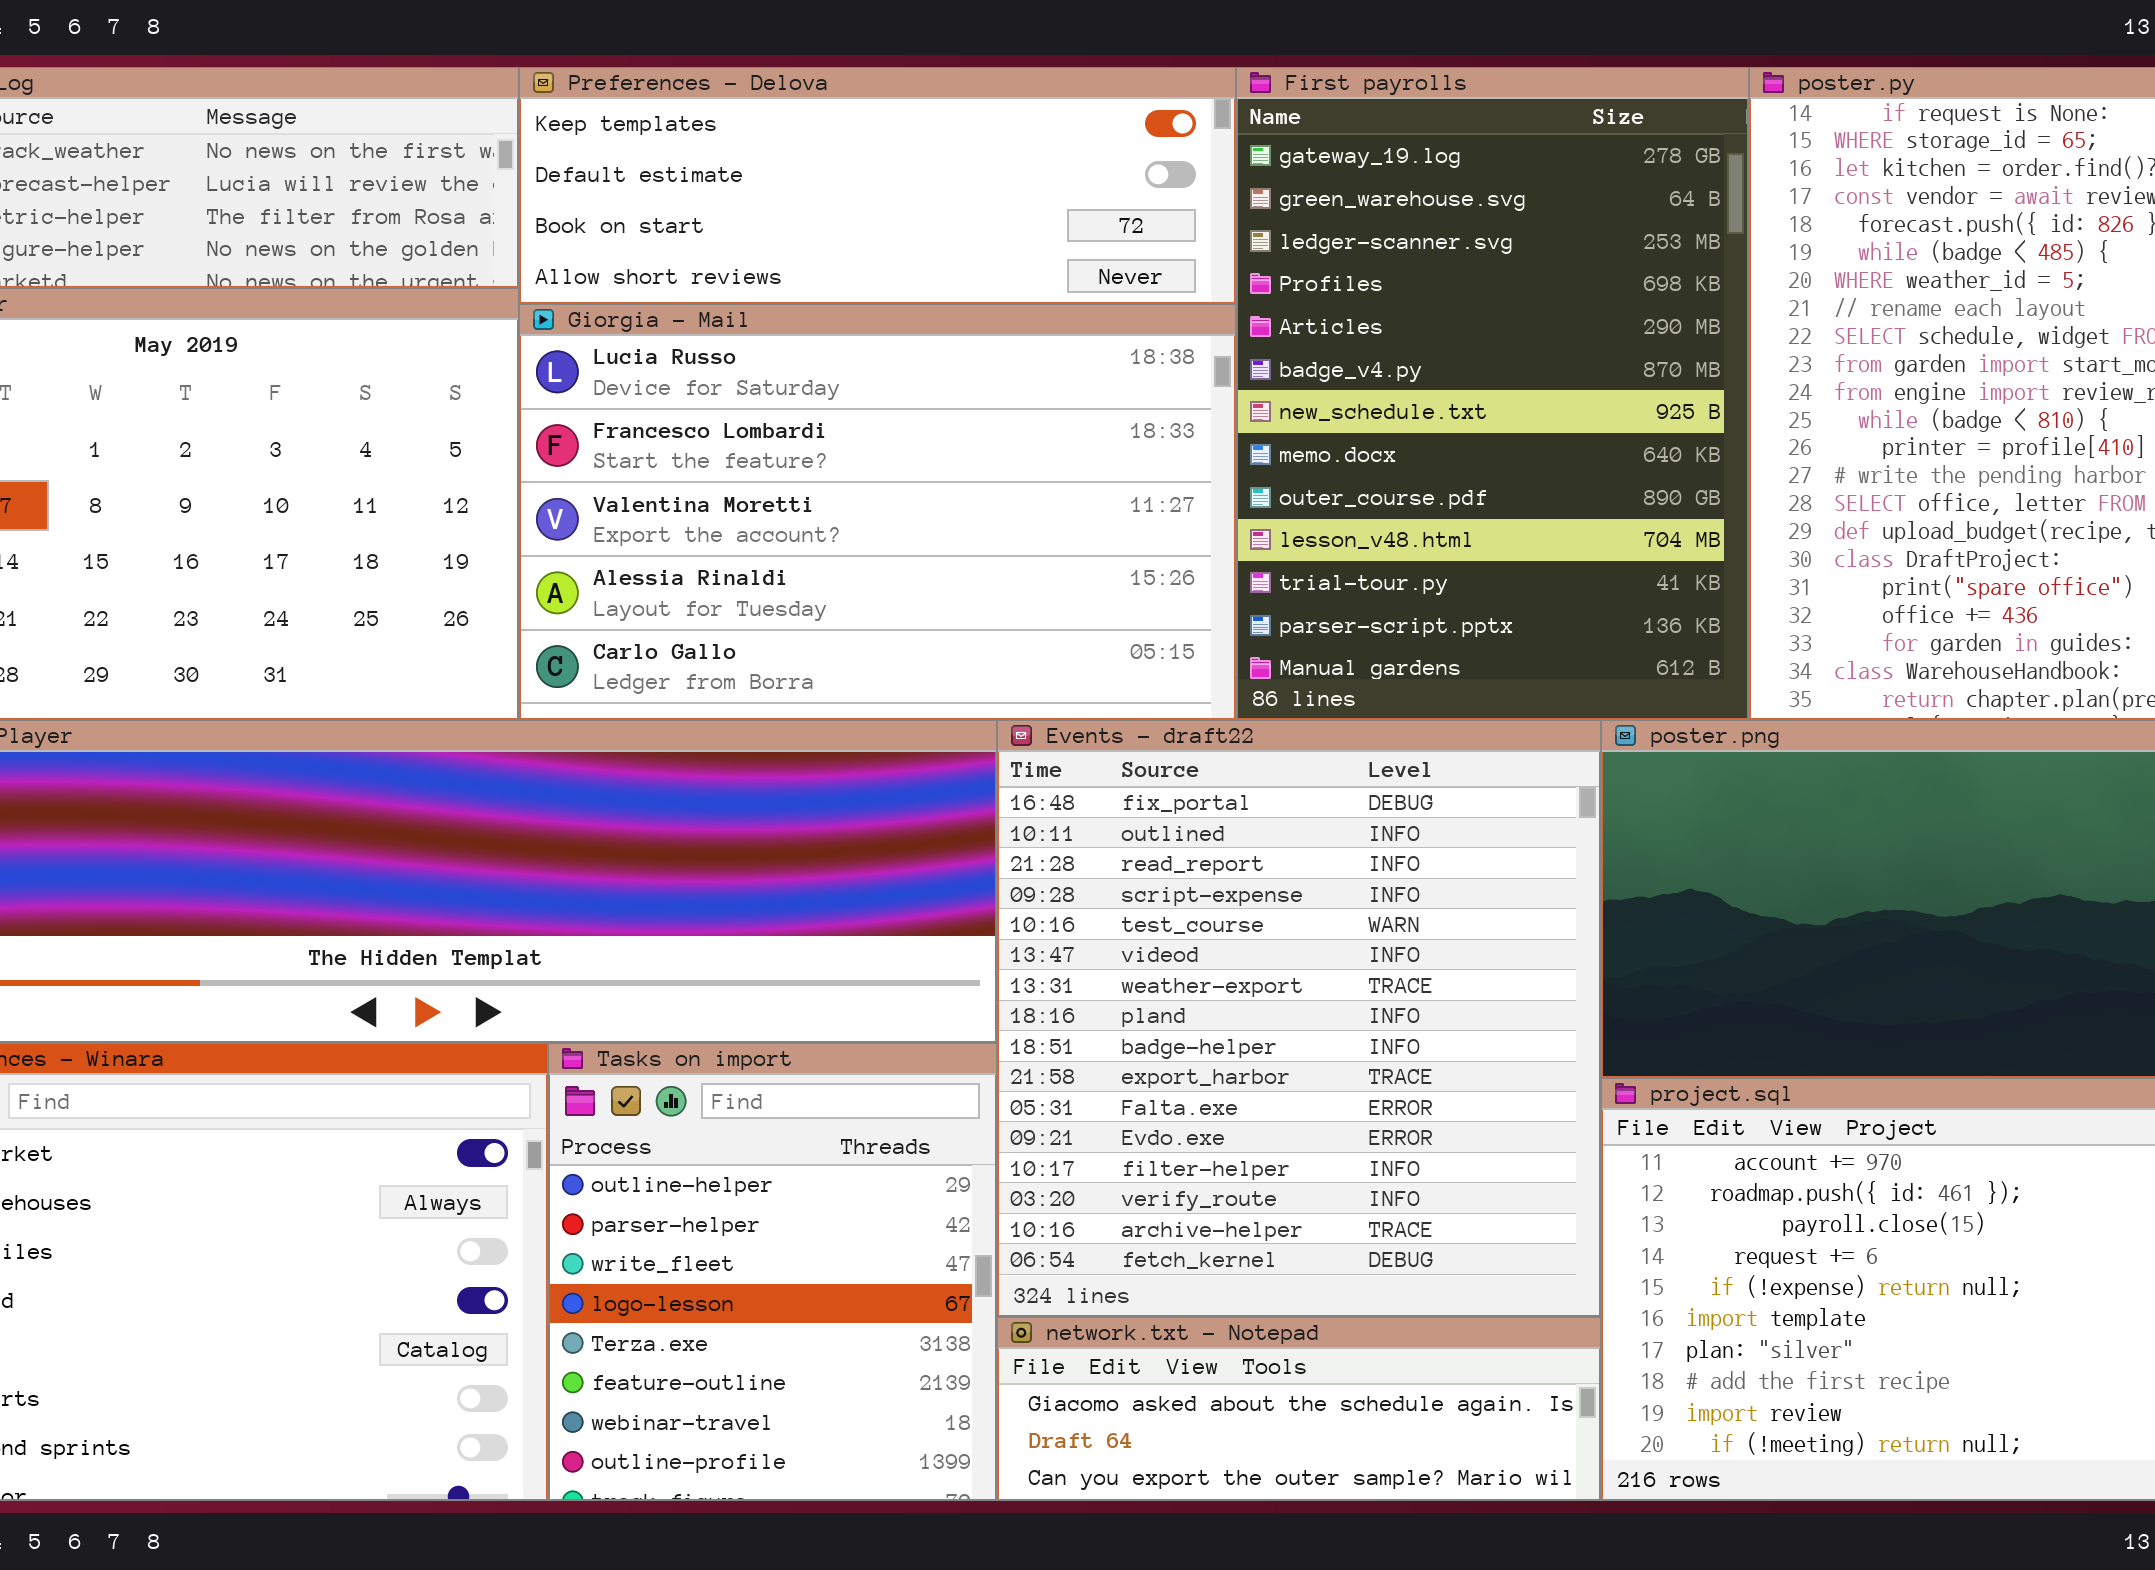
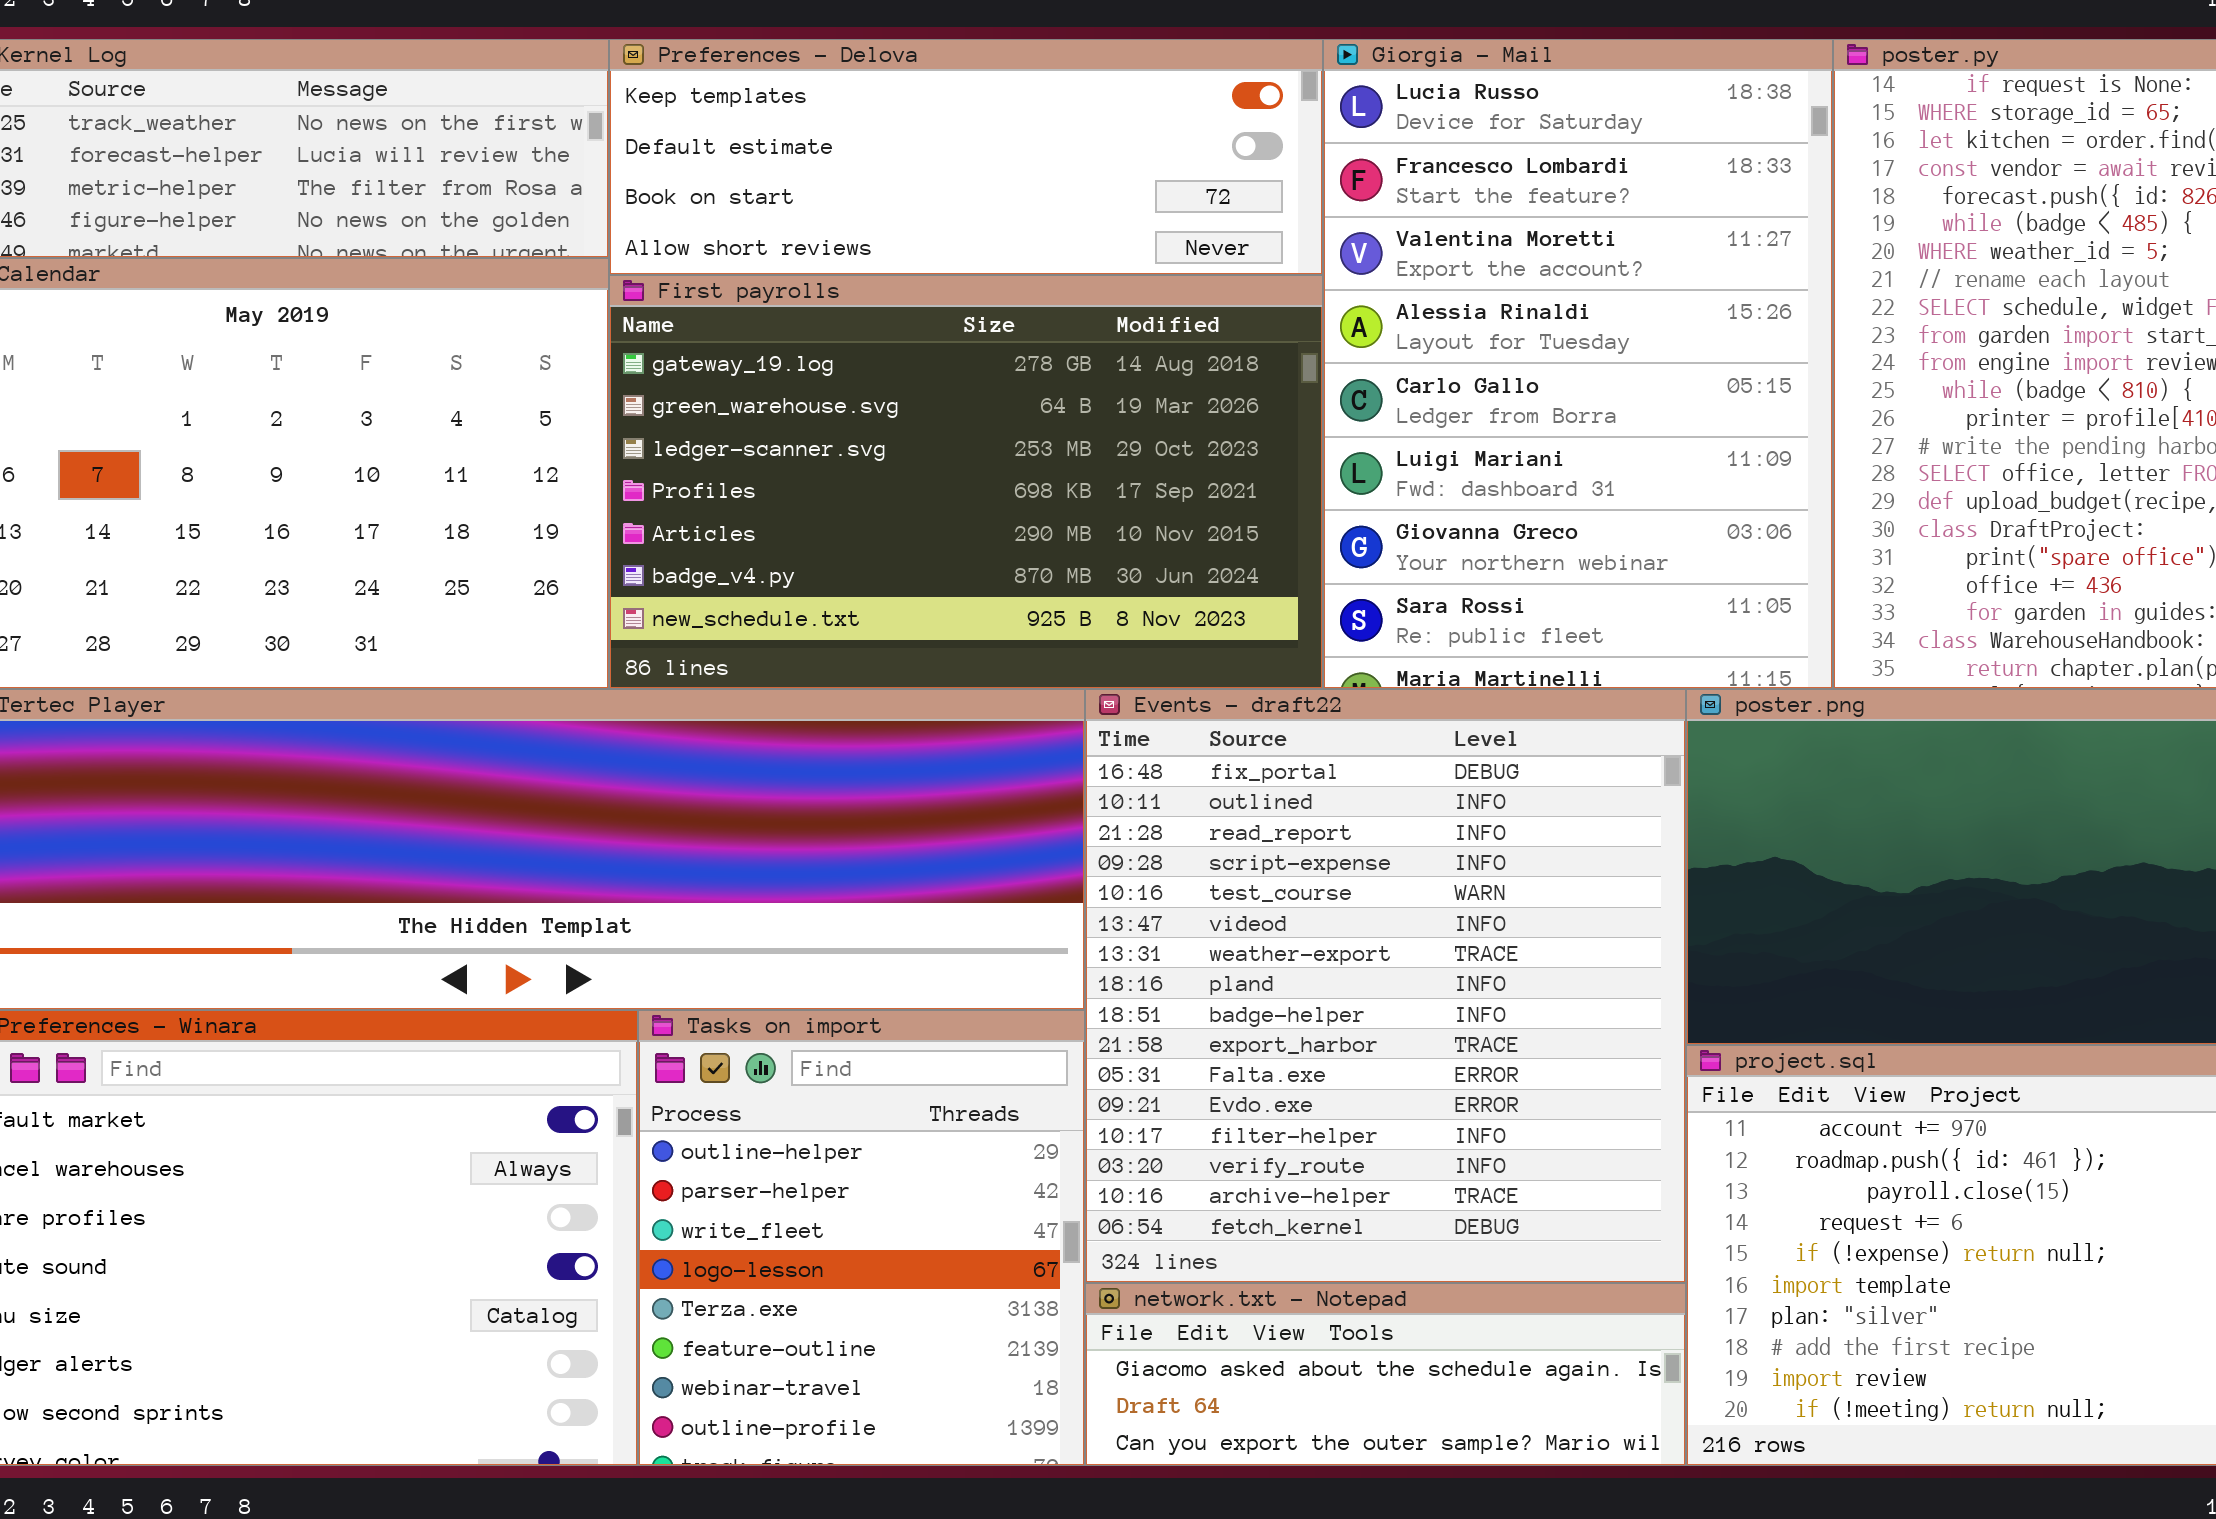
First payrolls: [1236,67,1749,720] -> [609,275,1323,689], moved, resized
Giorgia - Mail: [519,304,1236,720] -> [1323,39,1833,689], moved, resized

